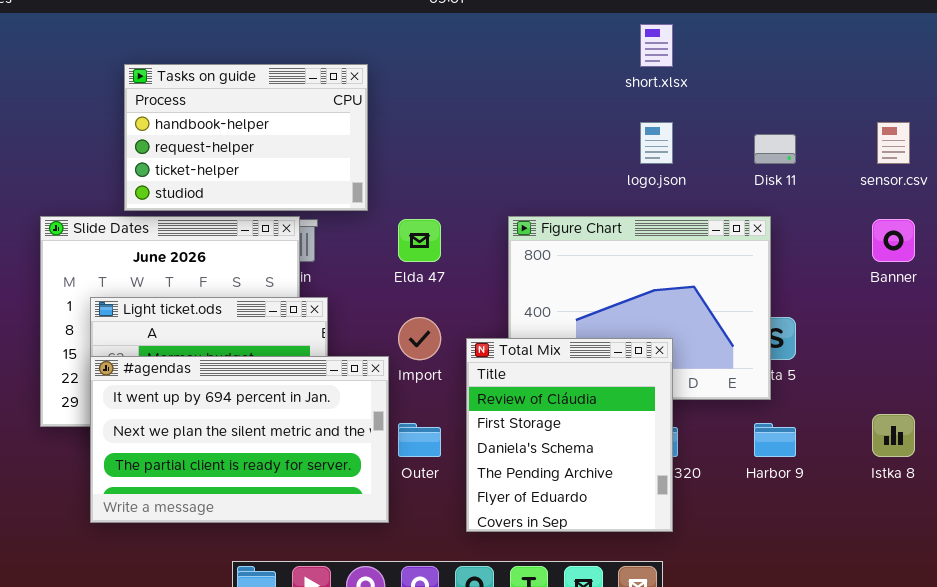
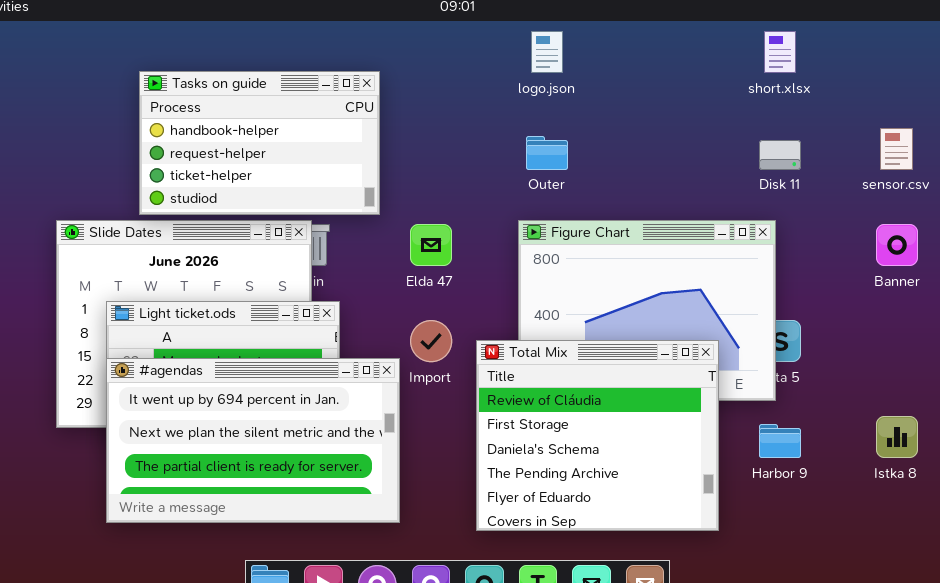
short.xlsx: [640,24,673,67] -> [764,31,796,73], moved
logo.json: [640,122,673,164] -> [531,31,563,73], moved
Total Mix: [466,338,673,532] -> [476,340,719,531], resized
Outer: [398,423,441,457] -> [526,136,568,170], moved

